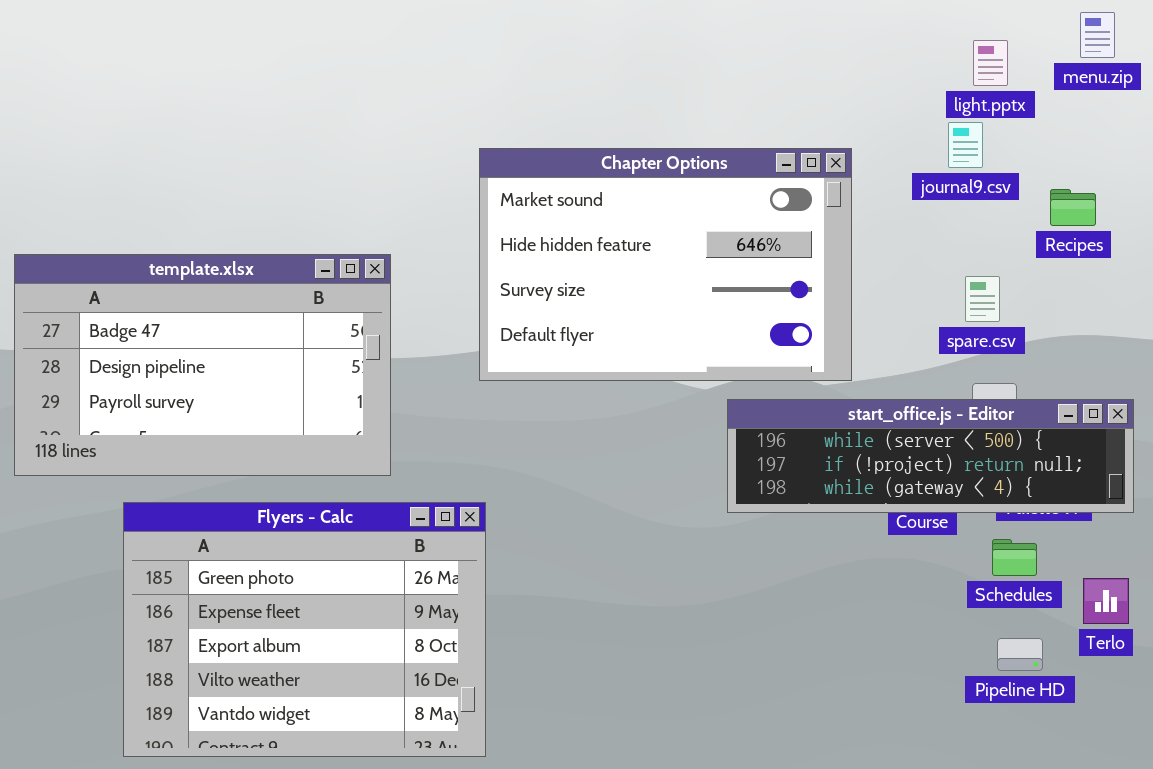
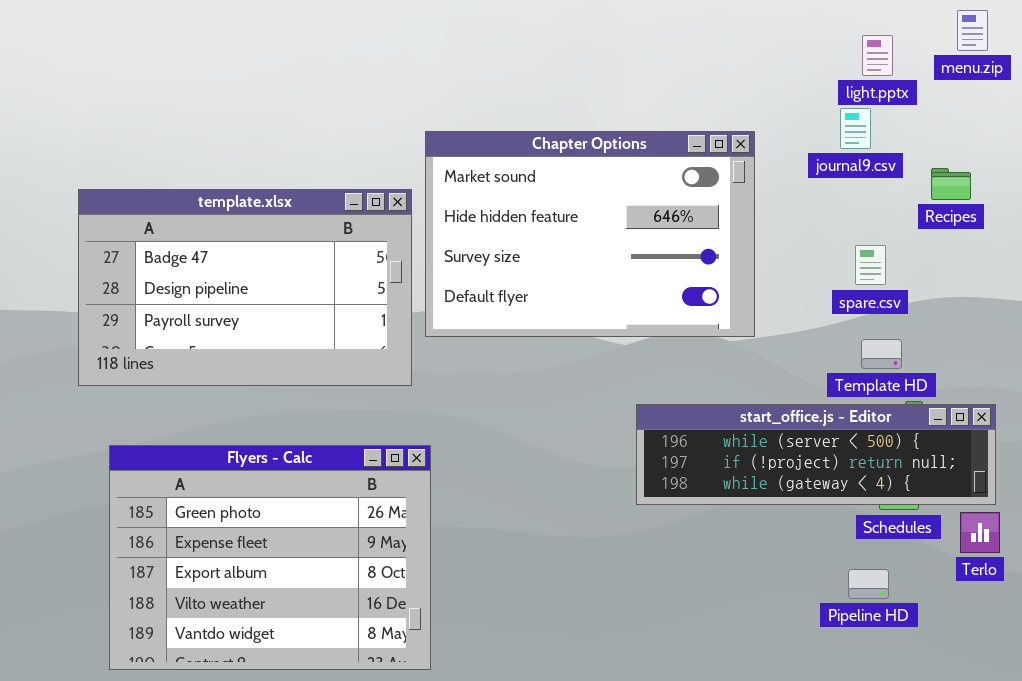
template.xlsx: [14,254,391,476] -> [78,189,412,386], moved
start_office.js - Editor: [727,399,1134,513] -> [636,404,996,505], moved
Pipeline HD: [997,638,1043,671] -> [848,569,889,599], moved

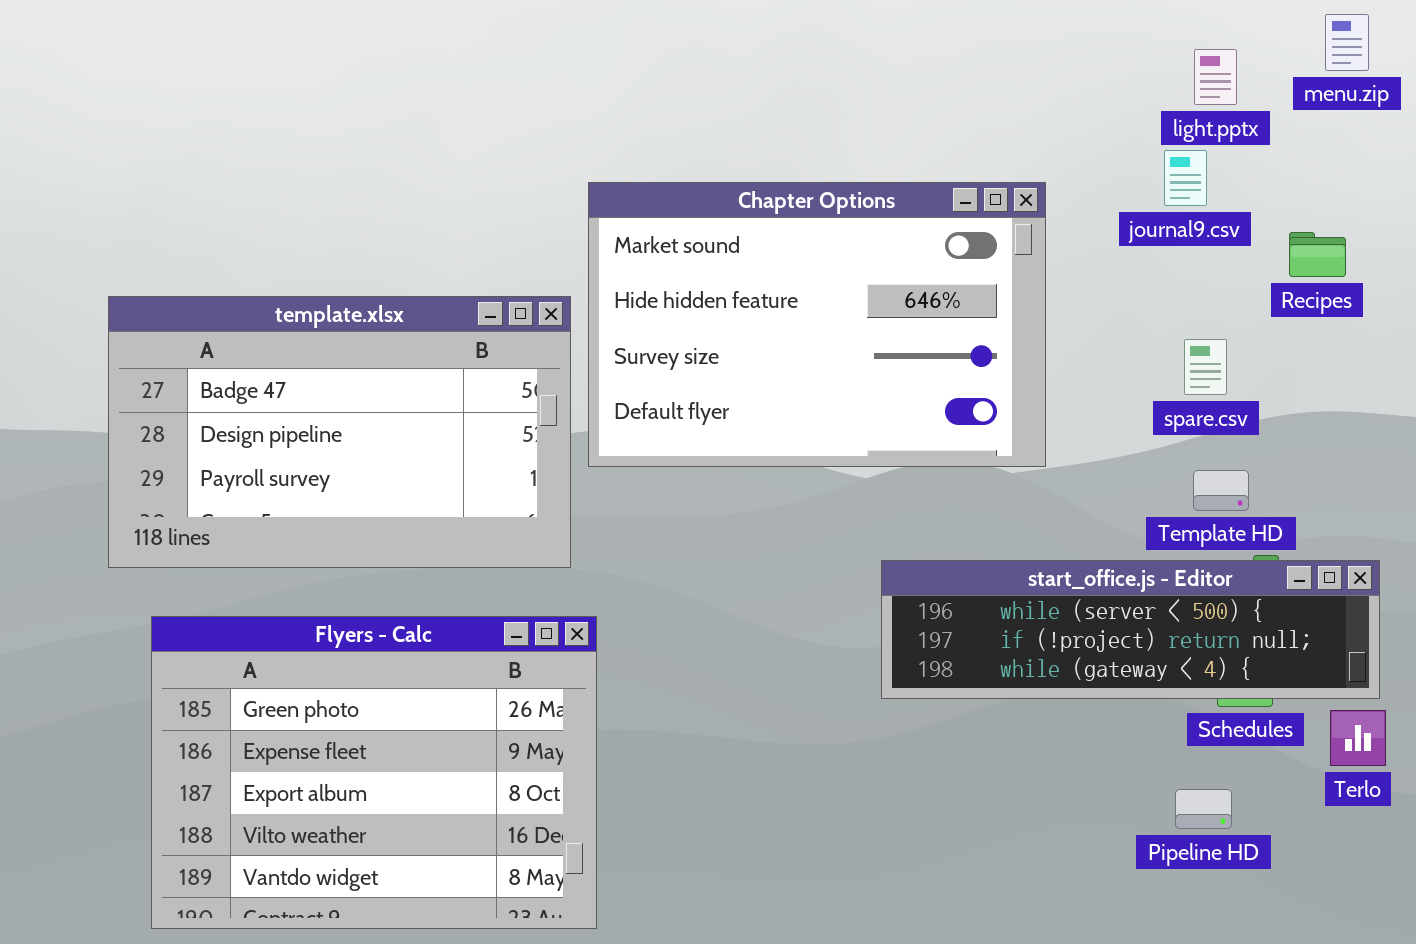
template.xlsx: [78,189,412,386] -> [108,296,571,568], moved

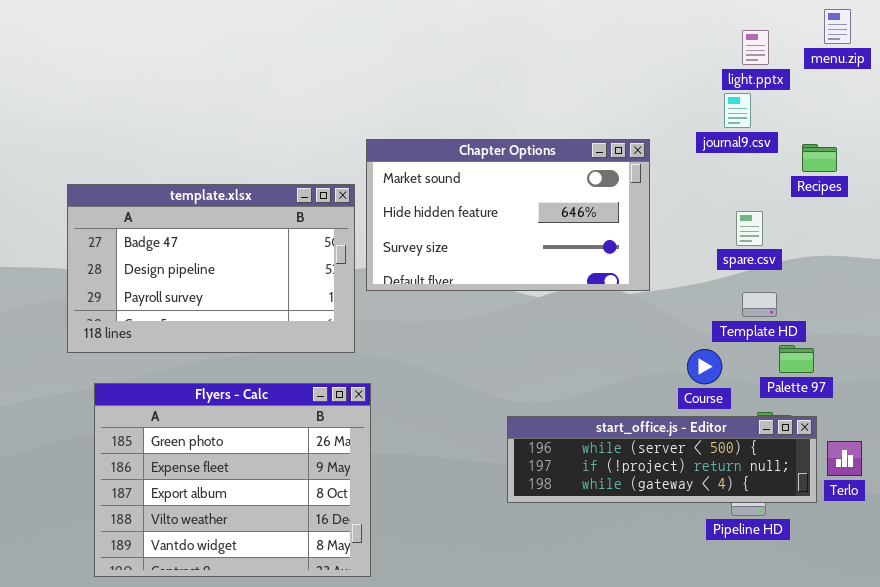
Chapter Options: [588,182,1046,467] -> [366,139,650,291], resized
start_office.js - Editor: [881,560,1380,699] -> [507,416,817,503], moved

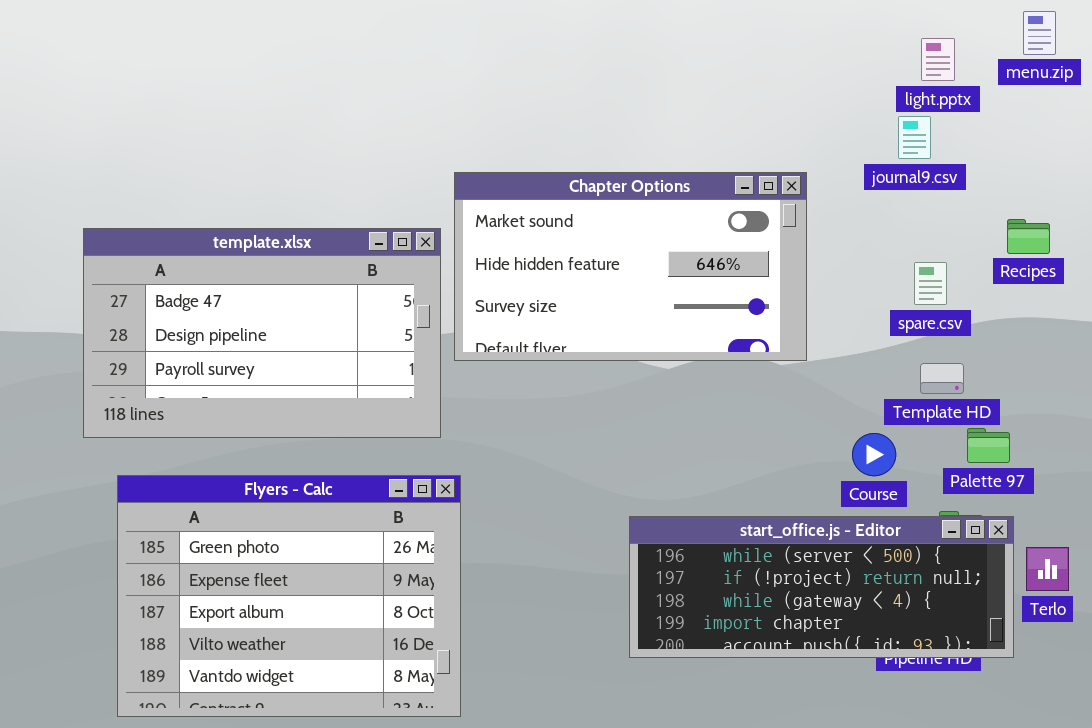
Recipes: [802,144,837,172] -> [1007,219,1050,254], moved
start_office.js - Editor: [507,416,817,503] -> [629,516,1014,658], resized

